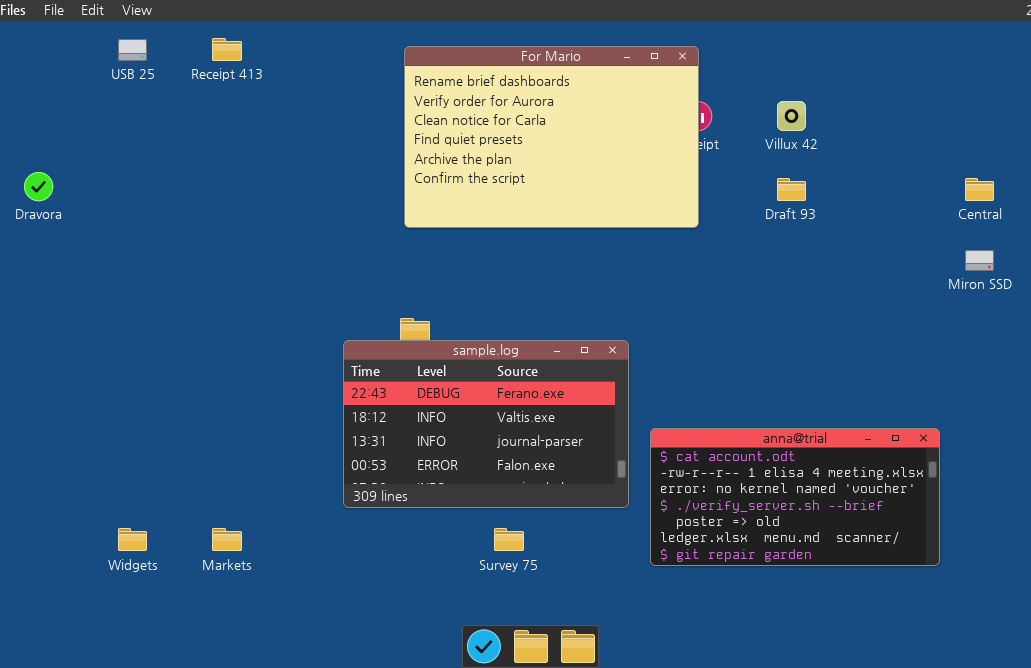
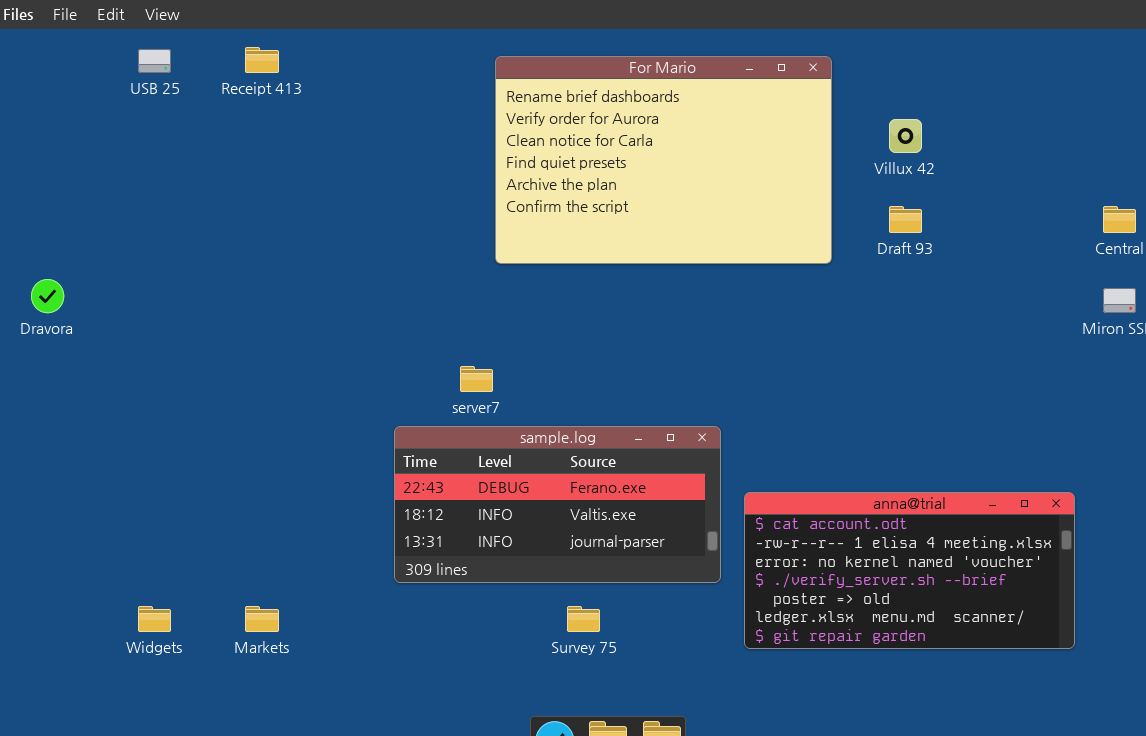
For Mario: [404,46,699,228] -> [495,56,832,264], moved
Dravora: [24,172,53,201] -> [31,279,64,313], moved
sample.log: [343,340,629,508] -> [394,426,721,583], resized

